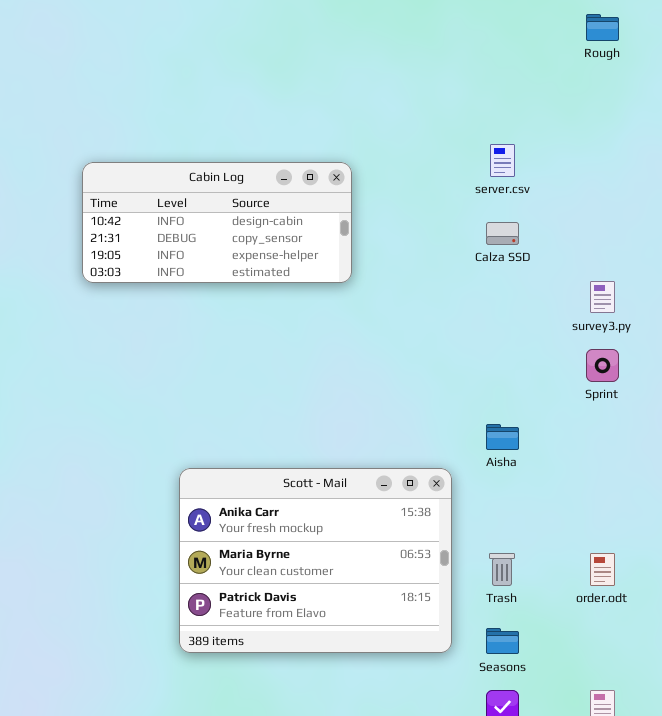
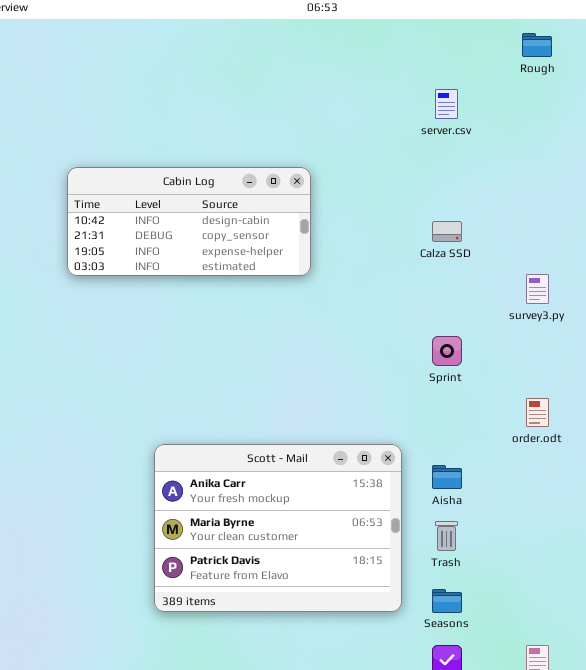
server.csv: [490,144,515,177] -> [435,89,458,119], moved
Sprint: [586,349,619,382] -> [432,336,462,366], moved
Aisha: [486,424,519,450] -> [432,465,462,489], moved
order.odt: [590,553,615,586] -> [526,398,549,427], moved

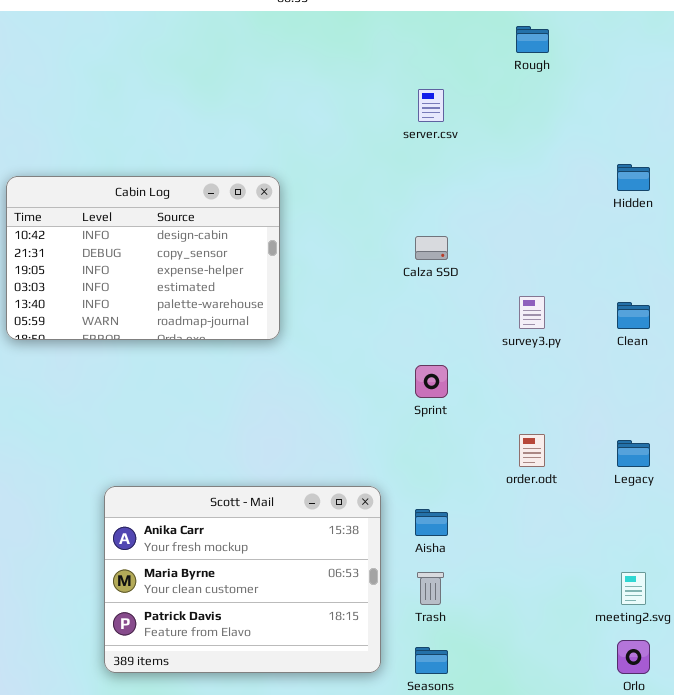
Cabin Log: [67,167,311,276] -> [6,176,280,340], resized

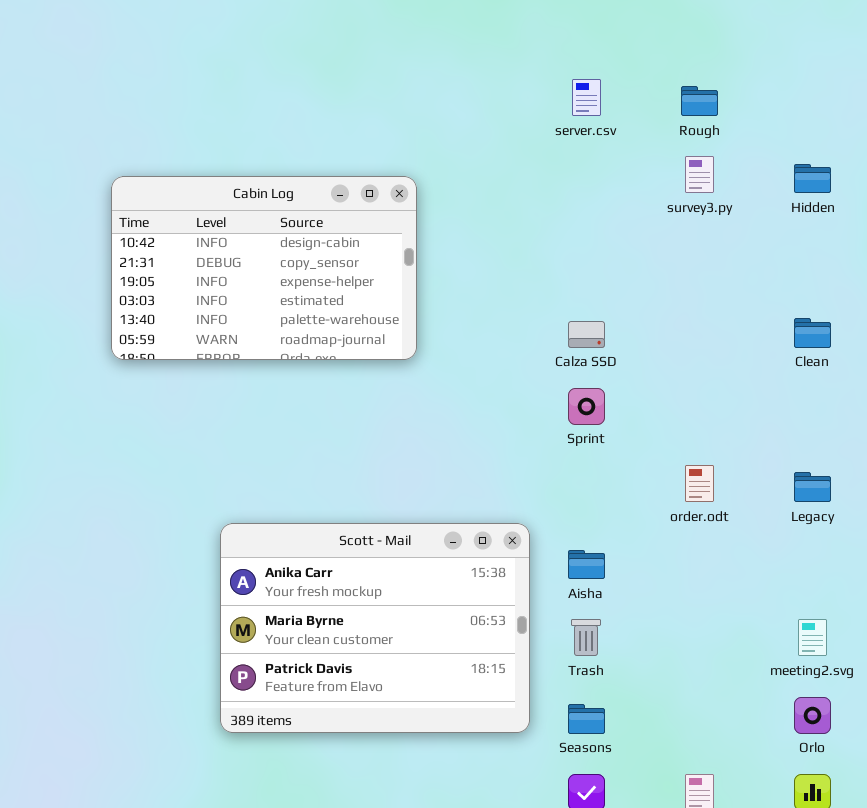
Rough: [516,26,549,53] -> [681,86,718,116], moved
Calza SSD: [415,236,448,260] -> [568,321,605,348], moved
survey3.py: [519,296,545,329] -> [685,156,714,193], moved

